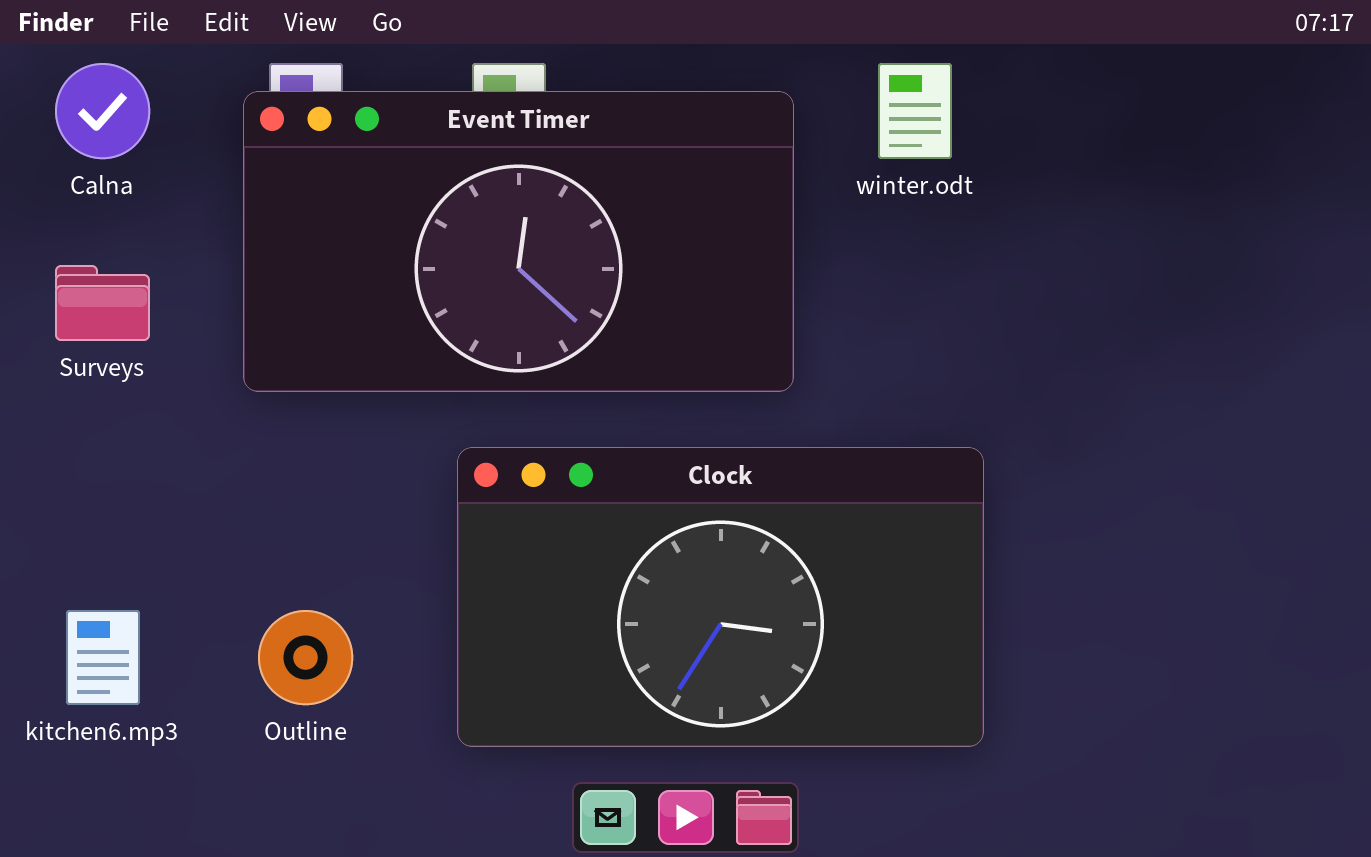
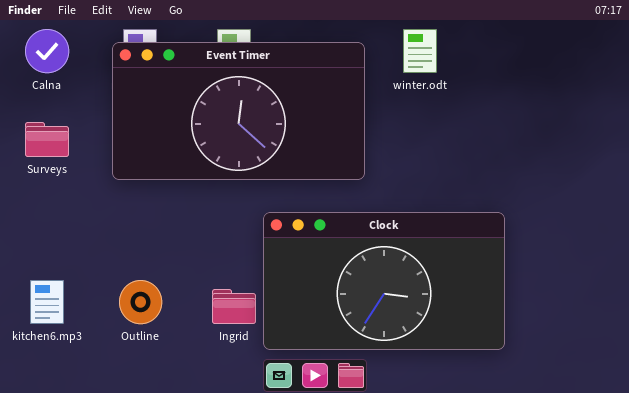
Clock: [457,447,984,747] -> [263,212,505,350], moved

